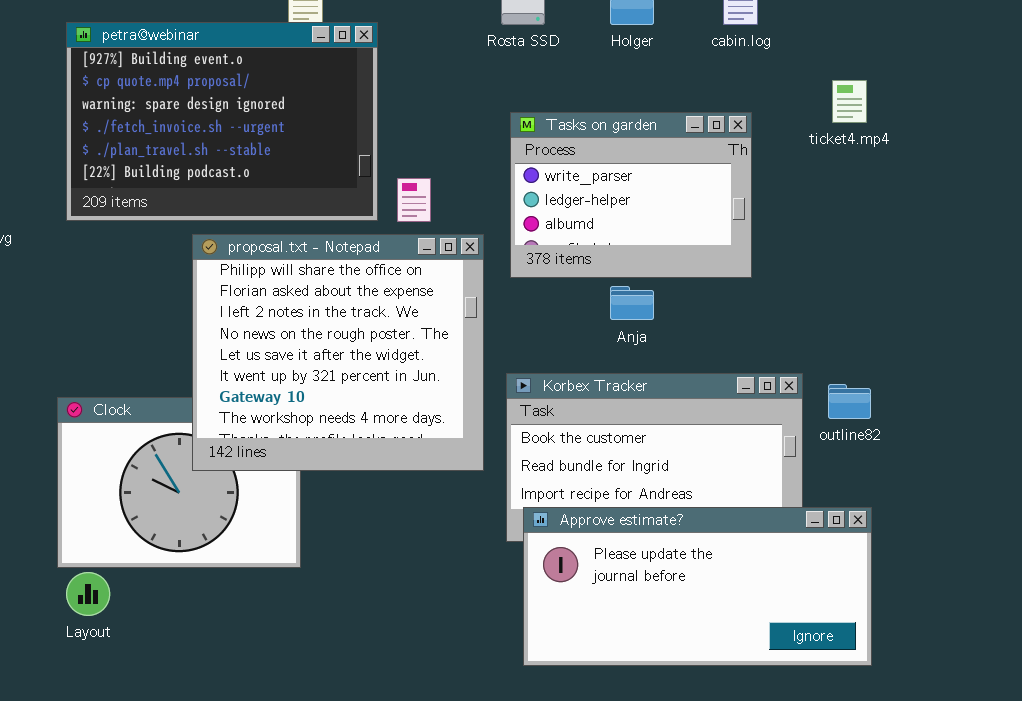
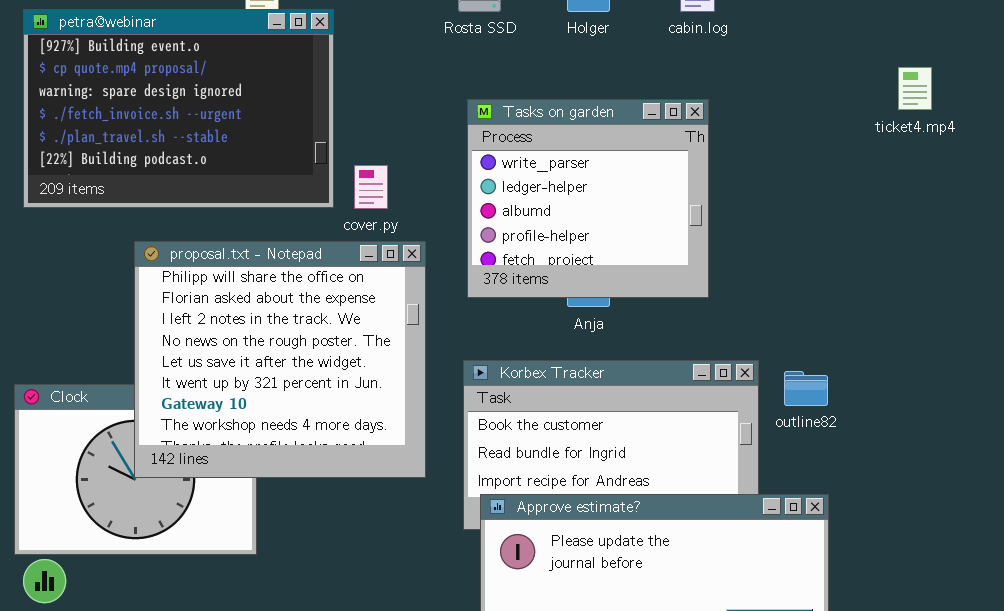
ticket4.mp4: [832,80,867,123] -> [898,67,932,110], moved
Tasks on garden: [510,112,752,278] -> [467,99,709,298], resized
proposal.txt - Notepad: [192,234,484,471] -> [134,241,426,478], moved

